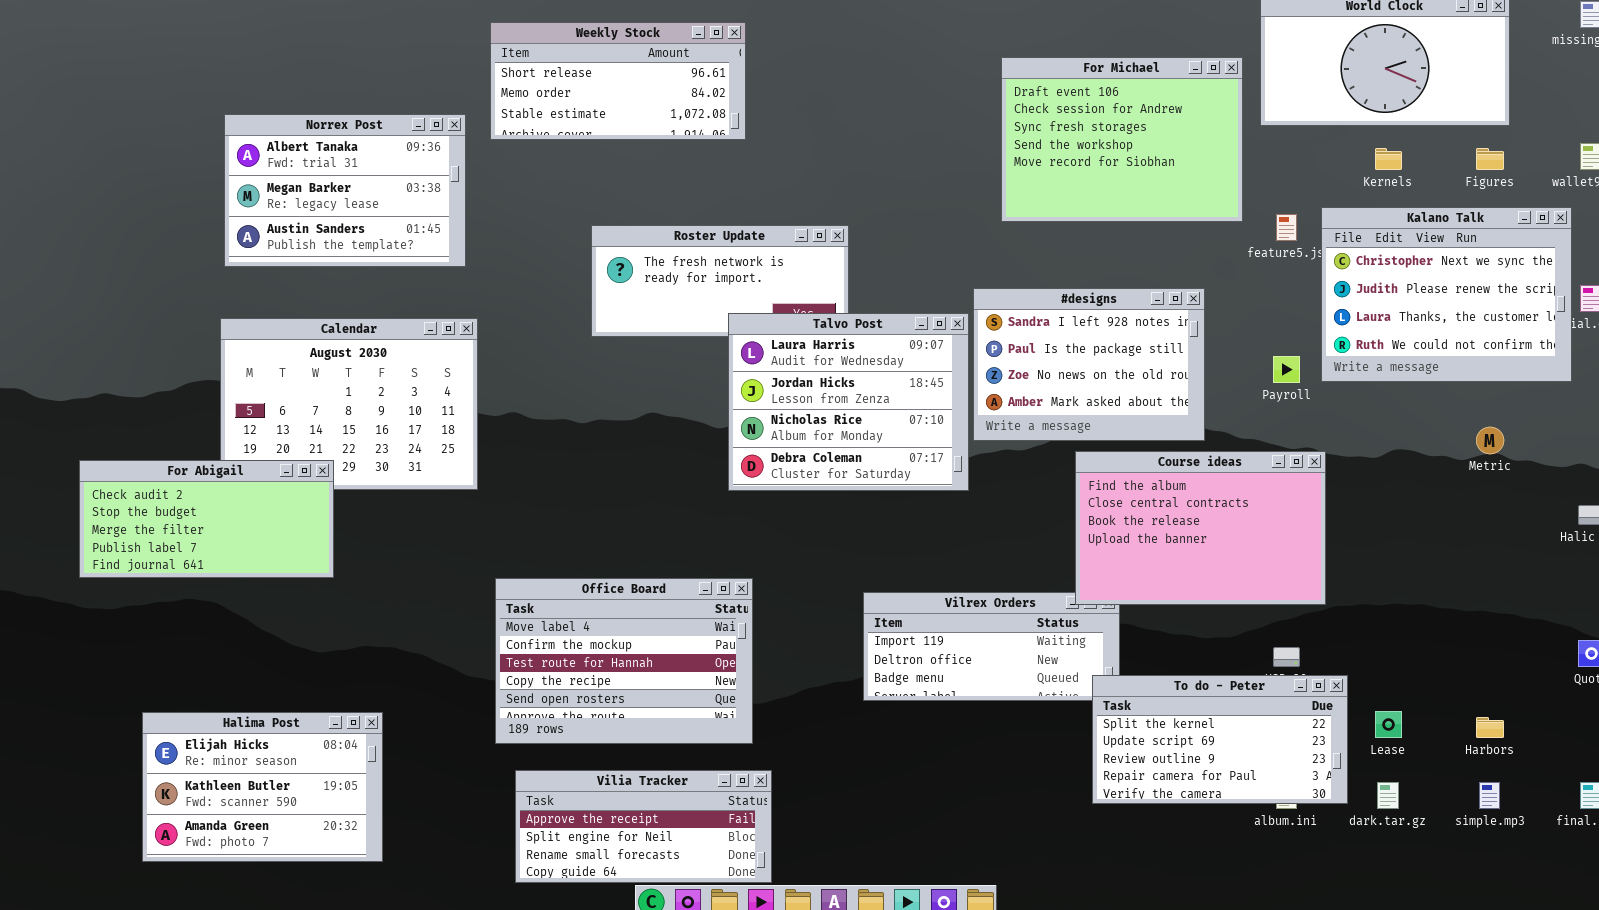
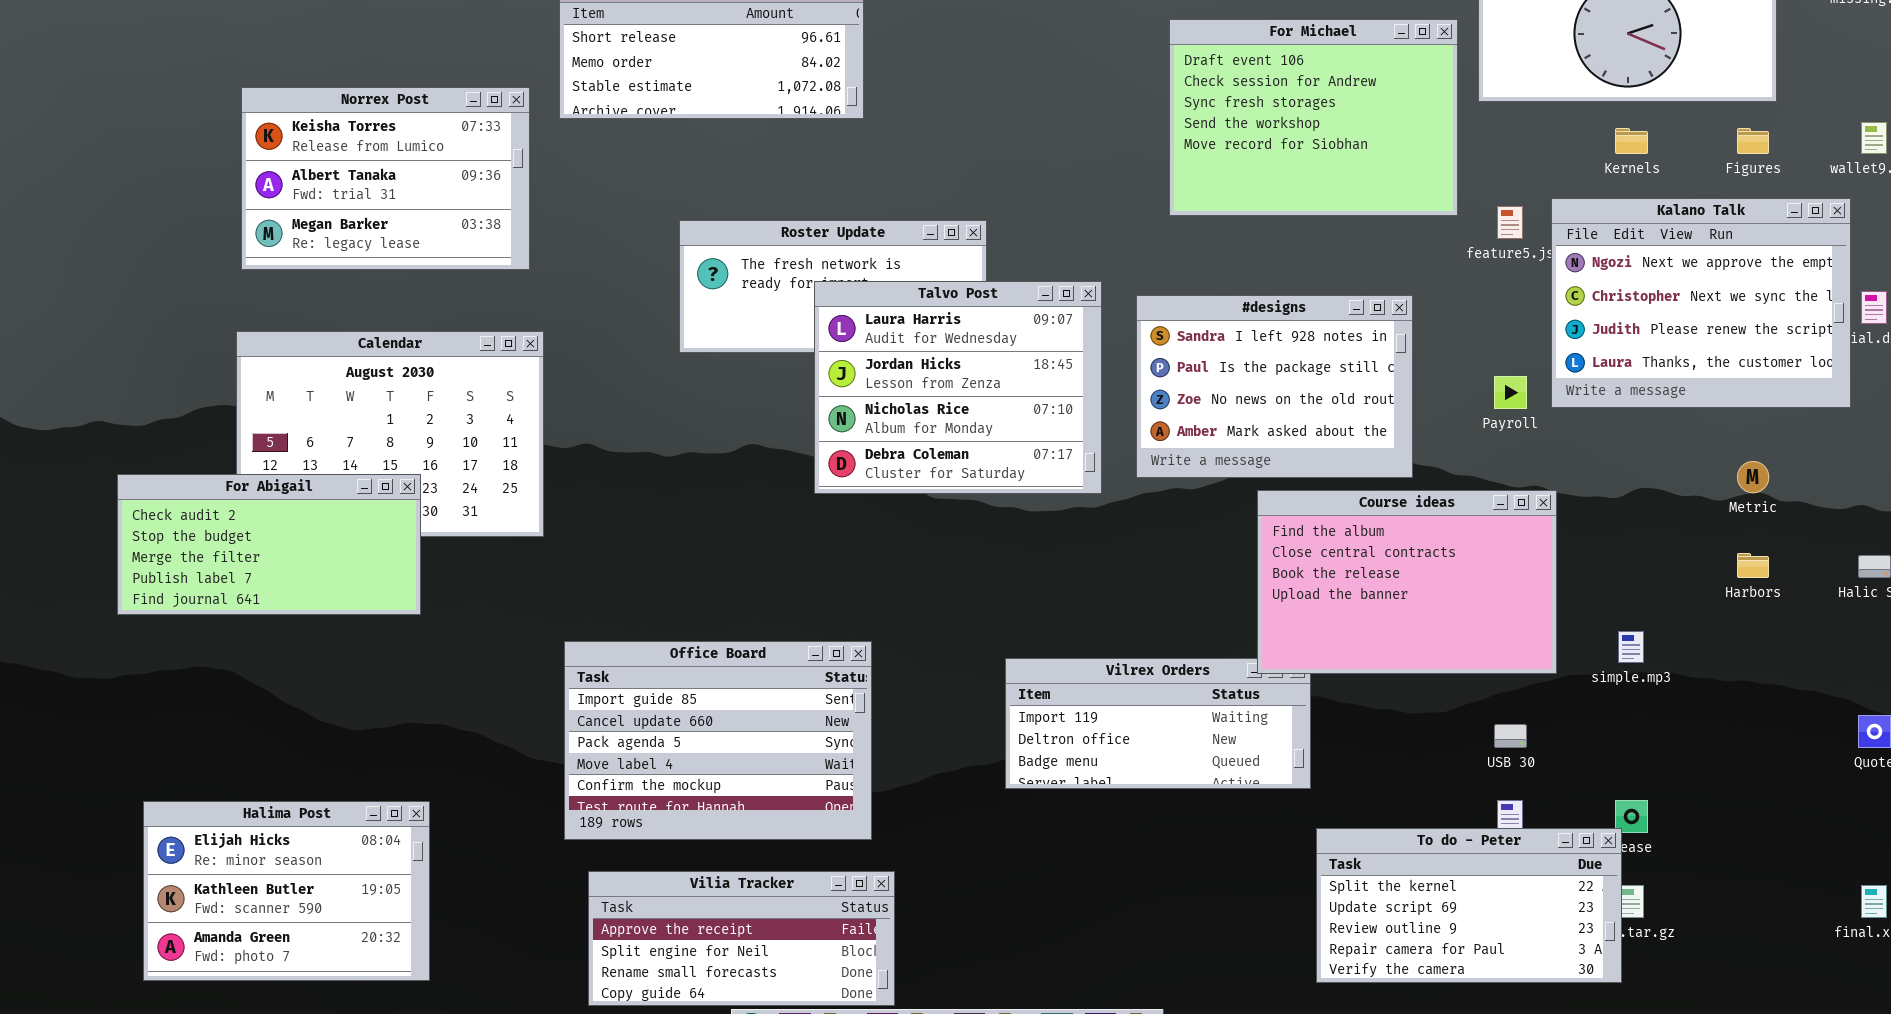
Norrex Post: [224,114,466,267] -> [241,87,530,270], scrolled up 1 row
Kalano Talk: [1321,207,1572,382] -> [1551,198,1851,408], scrolled up 1 row
Talvo Post: [728,313,969,491] -> [814,281,1102,494], moved
For Abigail: [79,460,334,578] -> [117,474,421,615], moved
Office Board: [495,578,753,744] -> [564,641,872,840], scrolled up 3 rows
To do - Peter: [1092,675,1348,804] -> [1316,828,1622,983], moved
Harbors: [1476,717,1504,738] -> [1737,553,1769,578], moved
simple.mp3: [1479,782,1500,809] -> [1618,631,1644,663], moved

